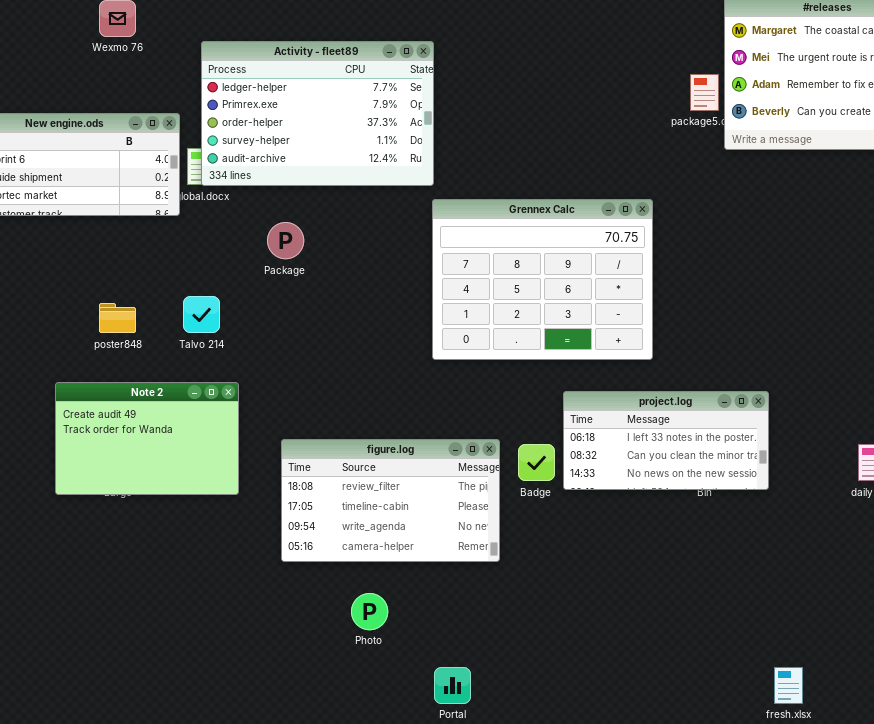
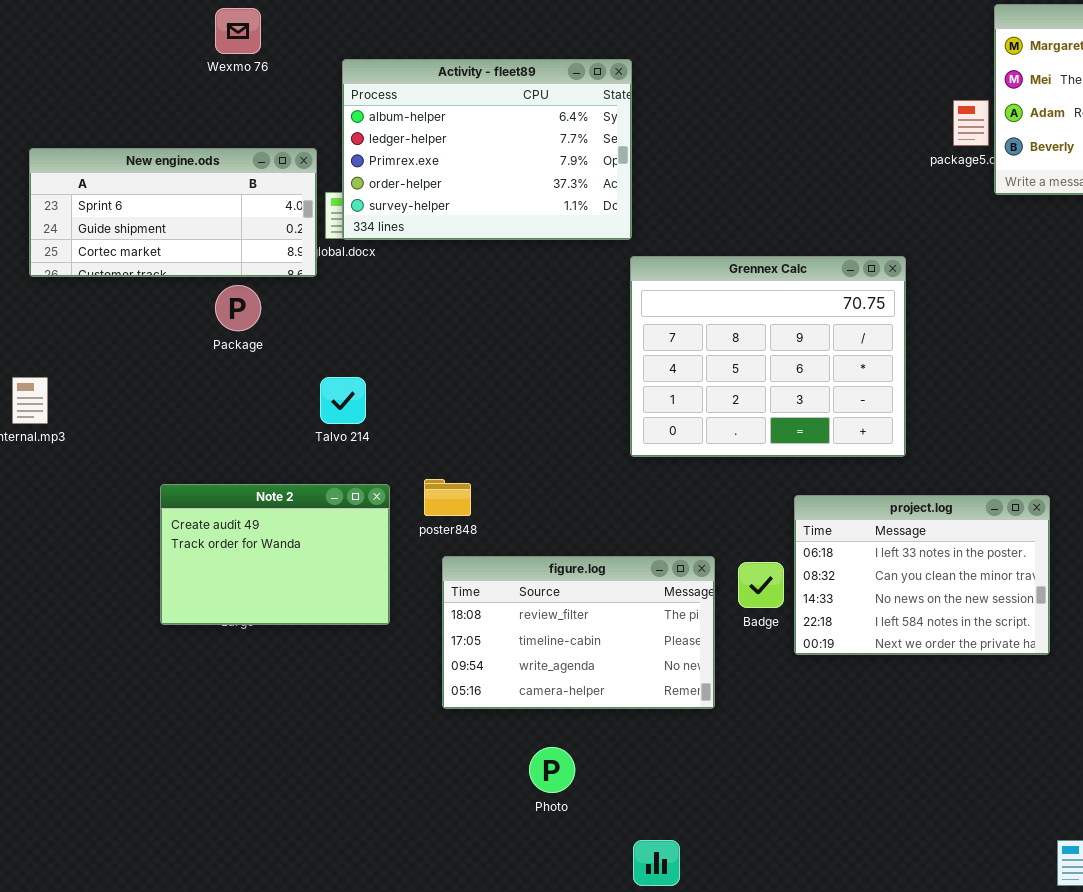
Activity - fleet89: [201,41,434,186] -> [342,59,632,240], scrolled up 1 row
Package: [267,222,304,259] -> [215,285,261,331], moved
poster848: [99,303,136,333] -> [424,479,471,516], moved
project.log: [563,391,769,490] -> [794,495,1050,655], resized

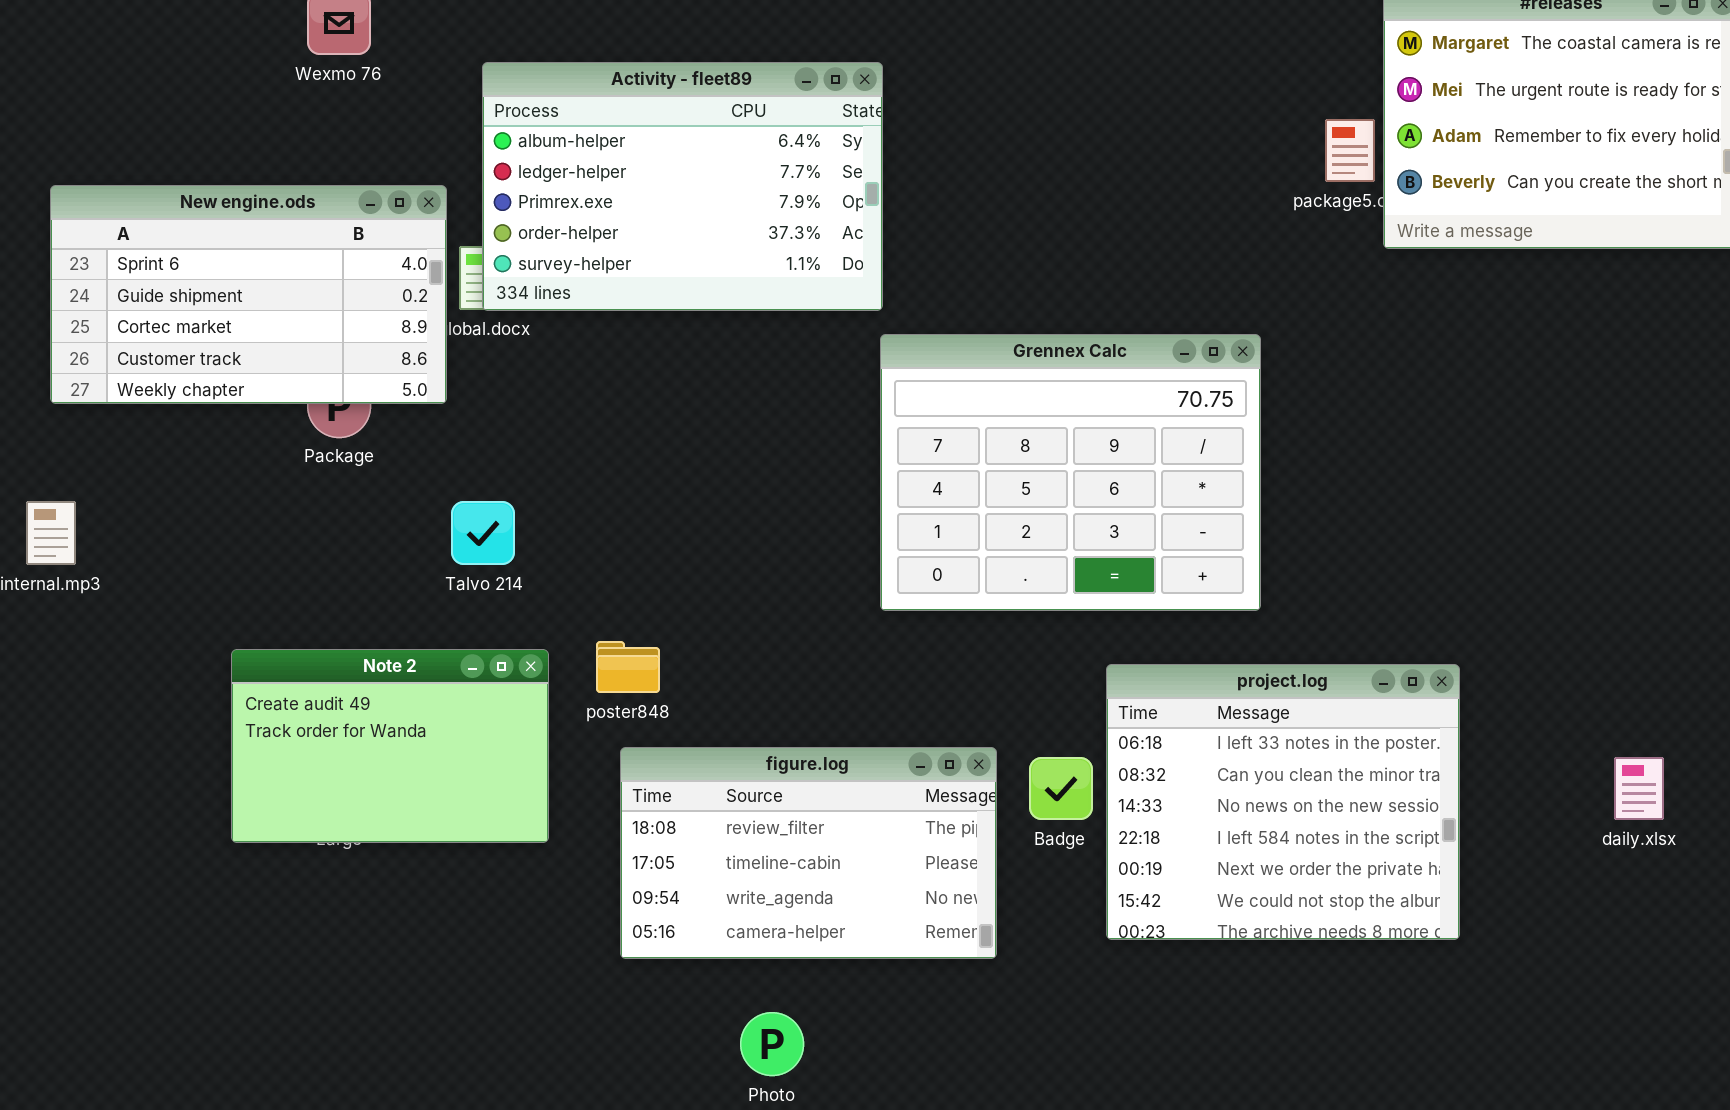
New engine.ods: [29,148,317,277] -> [50,185,447,404], resized
project.log: [794,495,1050,655] -> [1106,664,1460,940], resized

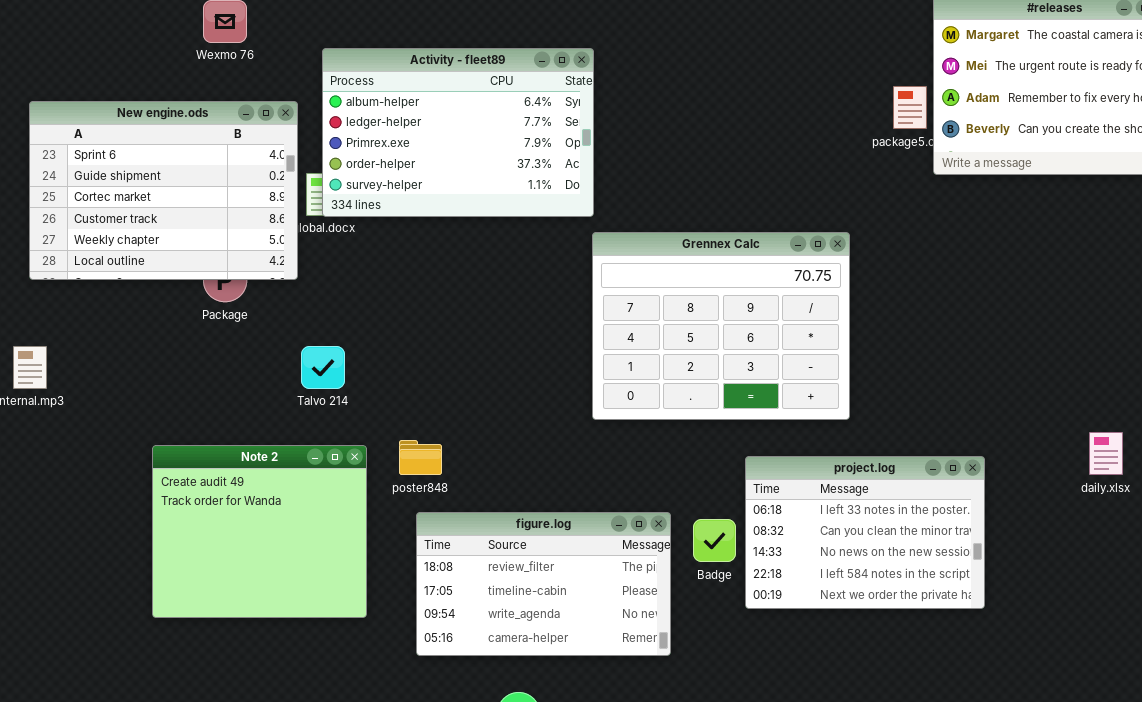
New engine.ods: [50,185,447,404] -> [29,101,298,280], resized
Note 2: [231,649,549,843] -> [152,445,367,618], resized
project.log: [1106,664,1460,940] -> [745,456,985,609], resized
daily.xlsx: [1614,757,1664,820] -> [1089,432,1123,475], moved

